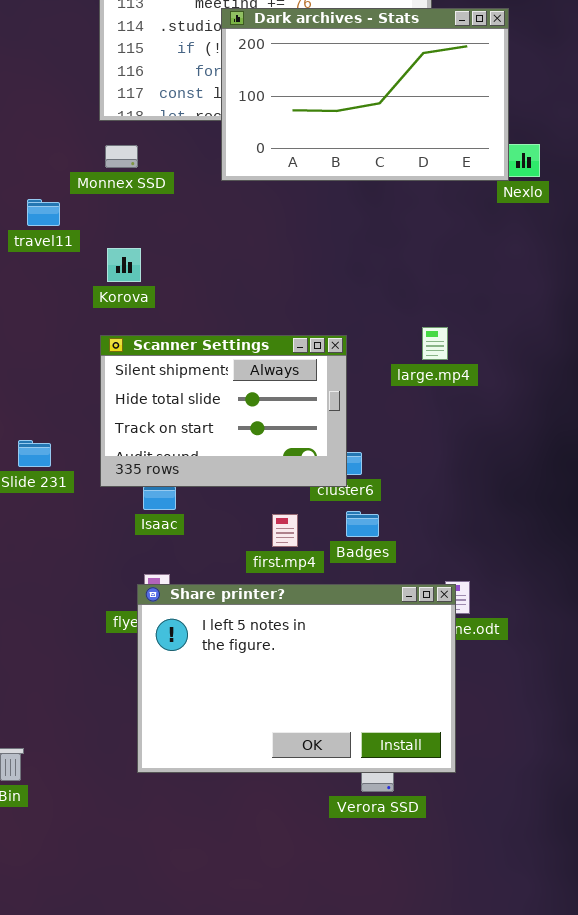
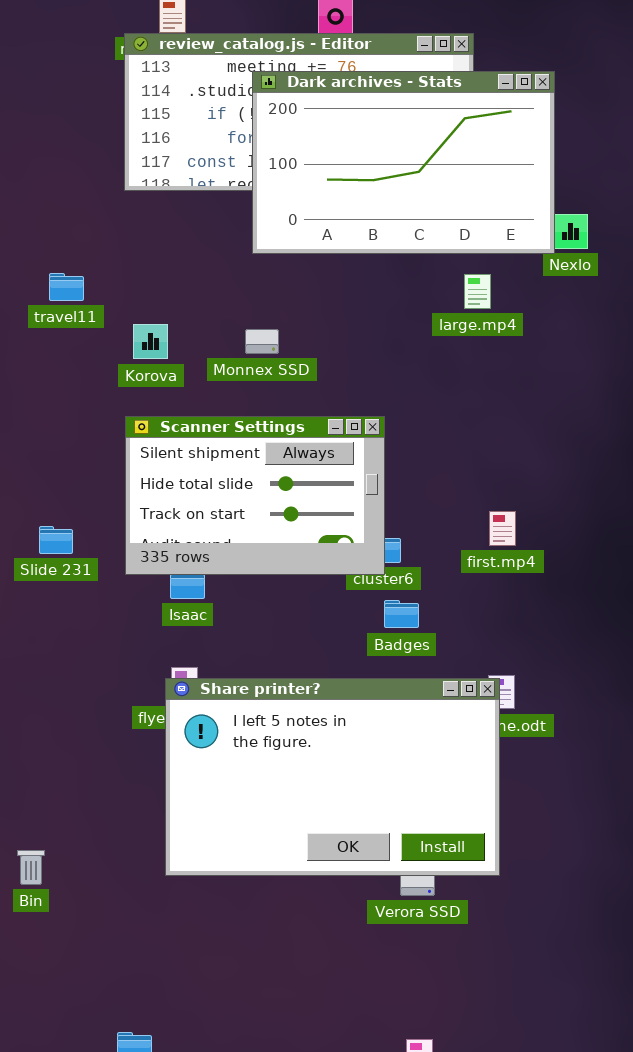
Monnex SSD: [105,145,138,168] -> [245,329,279,354], moved
large.mp4: [422,327,448,360] -> [464,274,491,309], moved
first.mp4: [272,514,298,547] -> [489,511,516,546], moved

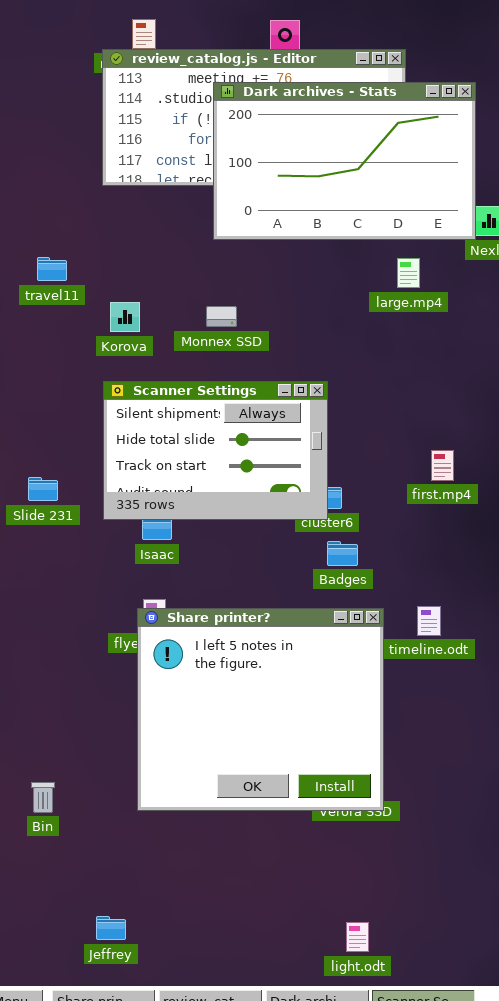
first.mp4: [489,511,516,546] -> [431,450,454,481], moved
Share printer?: [165,678,500,876] -> [137,608,384,811], resized
Bin: [17,850,45,885] -> [31,782,55,813], moved

